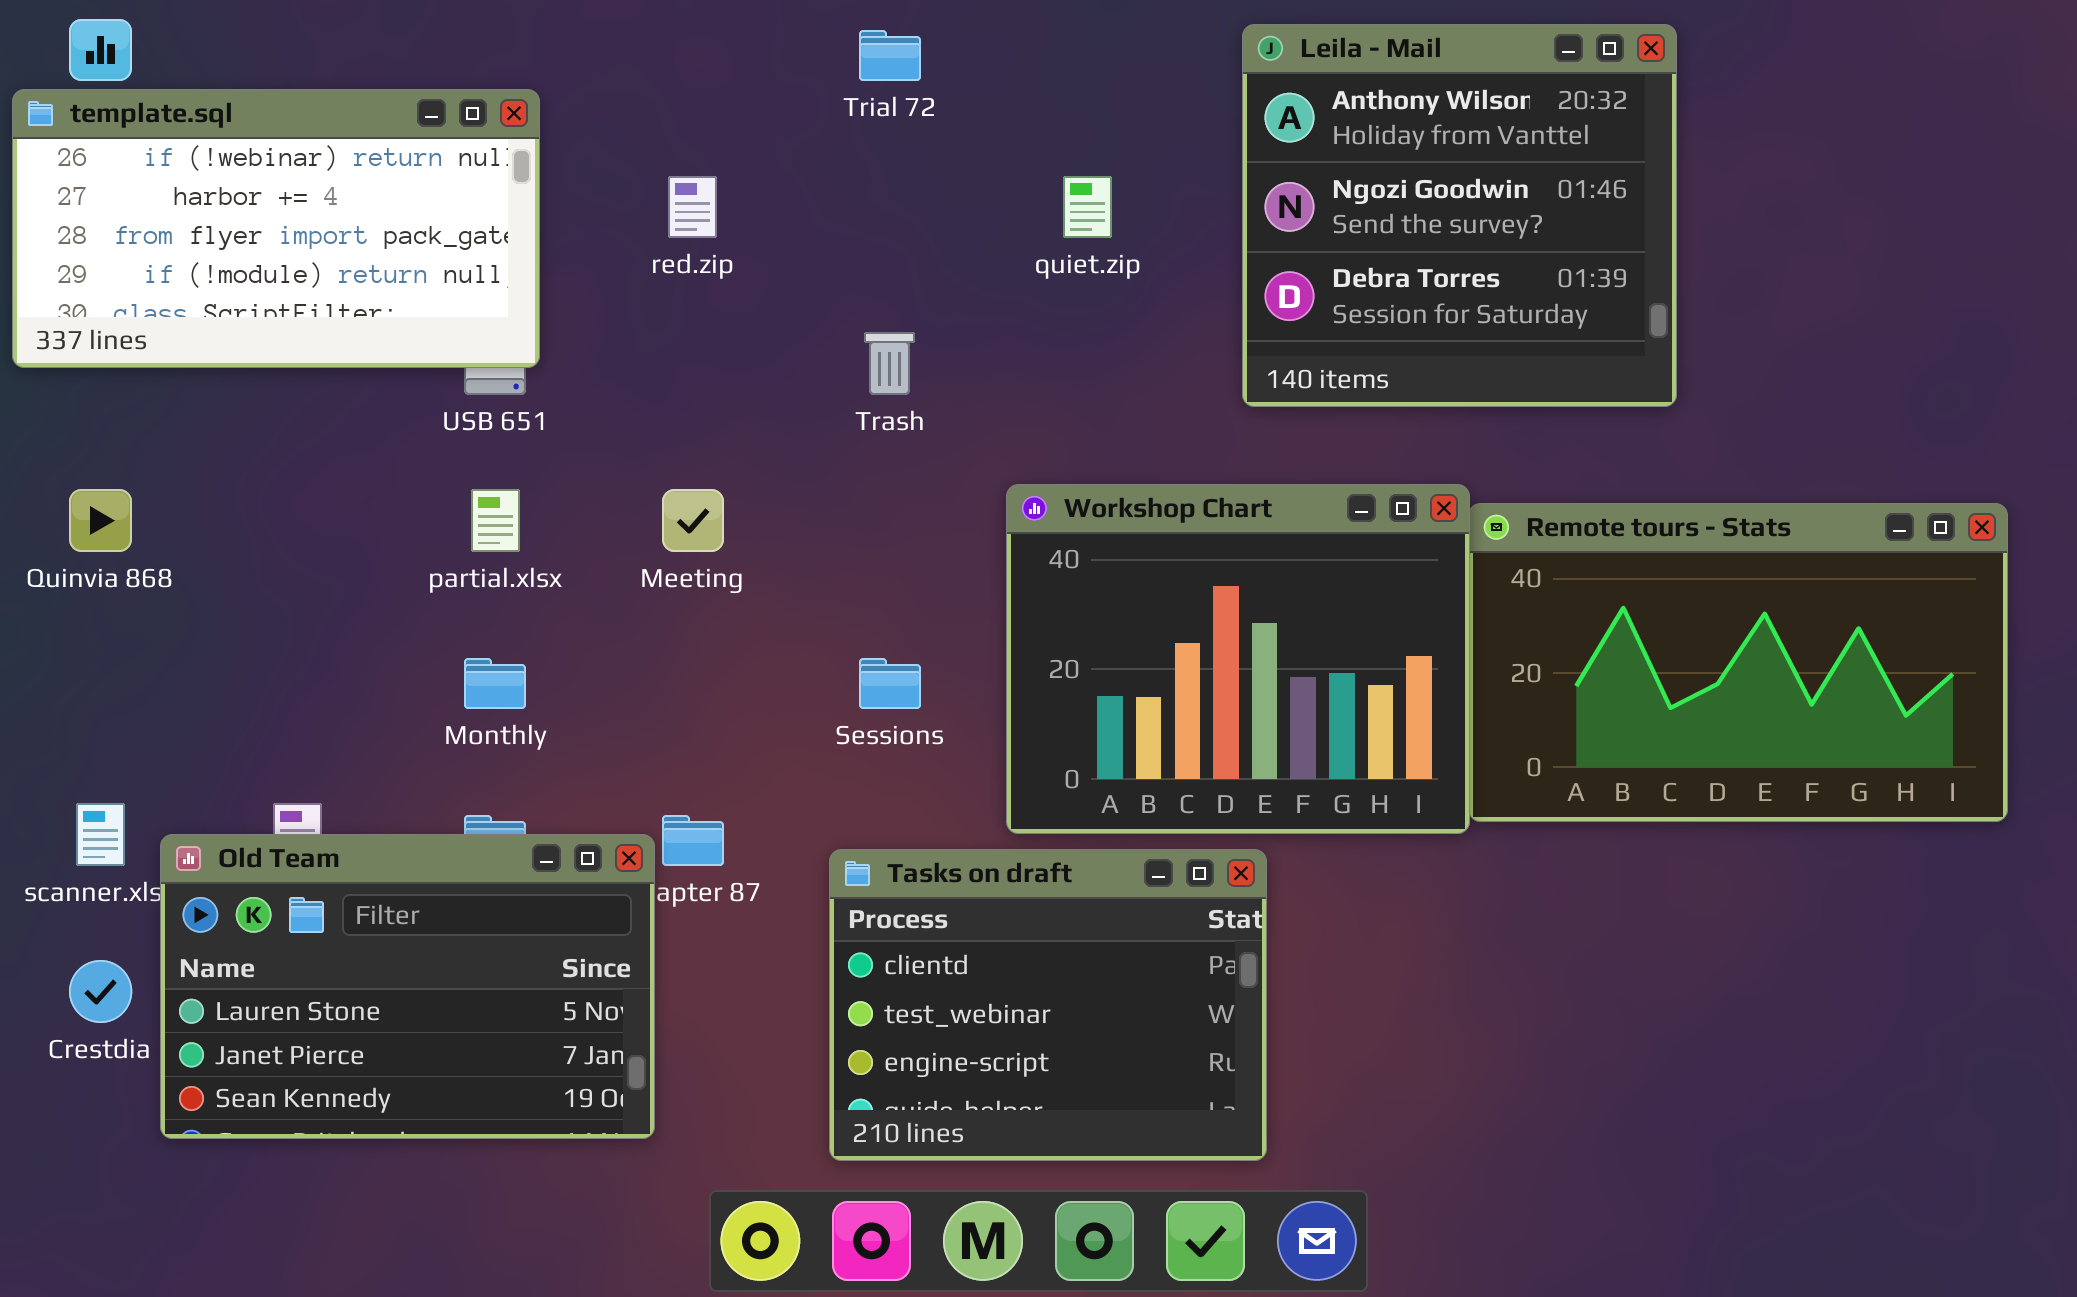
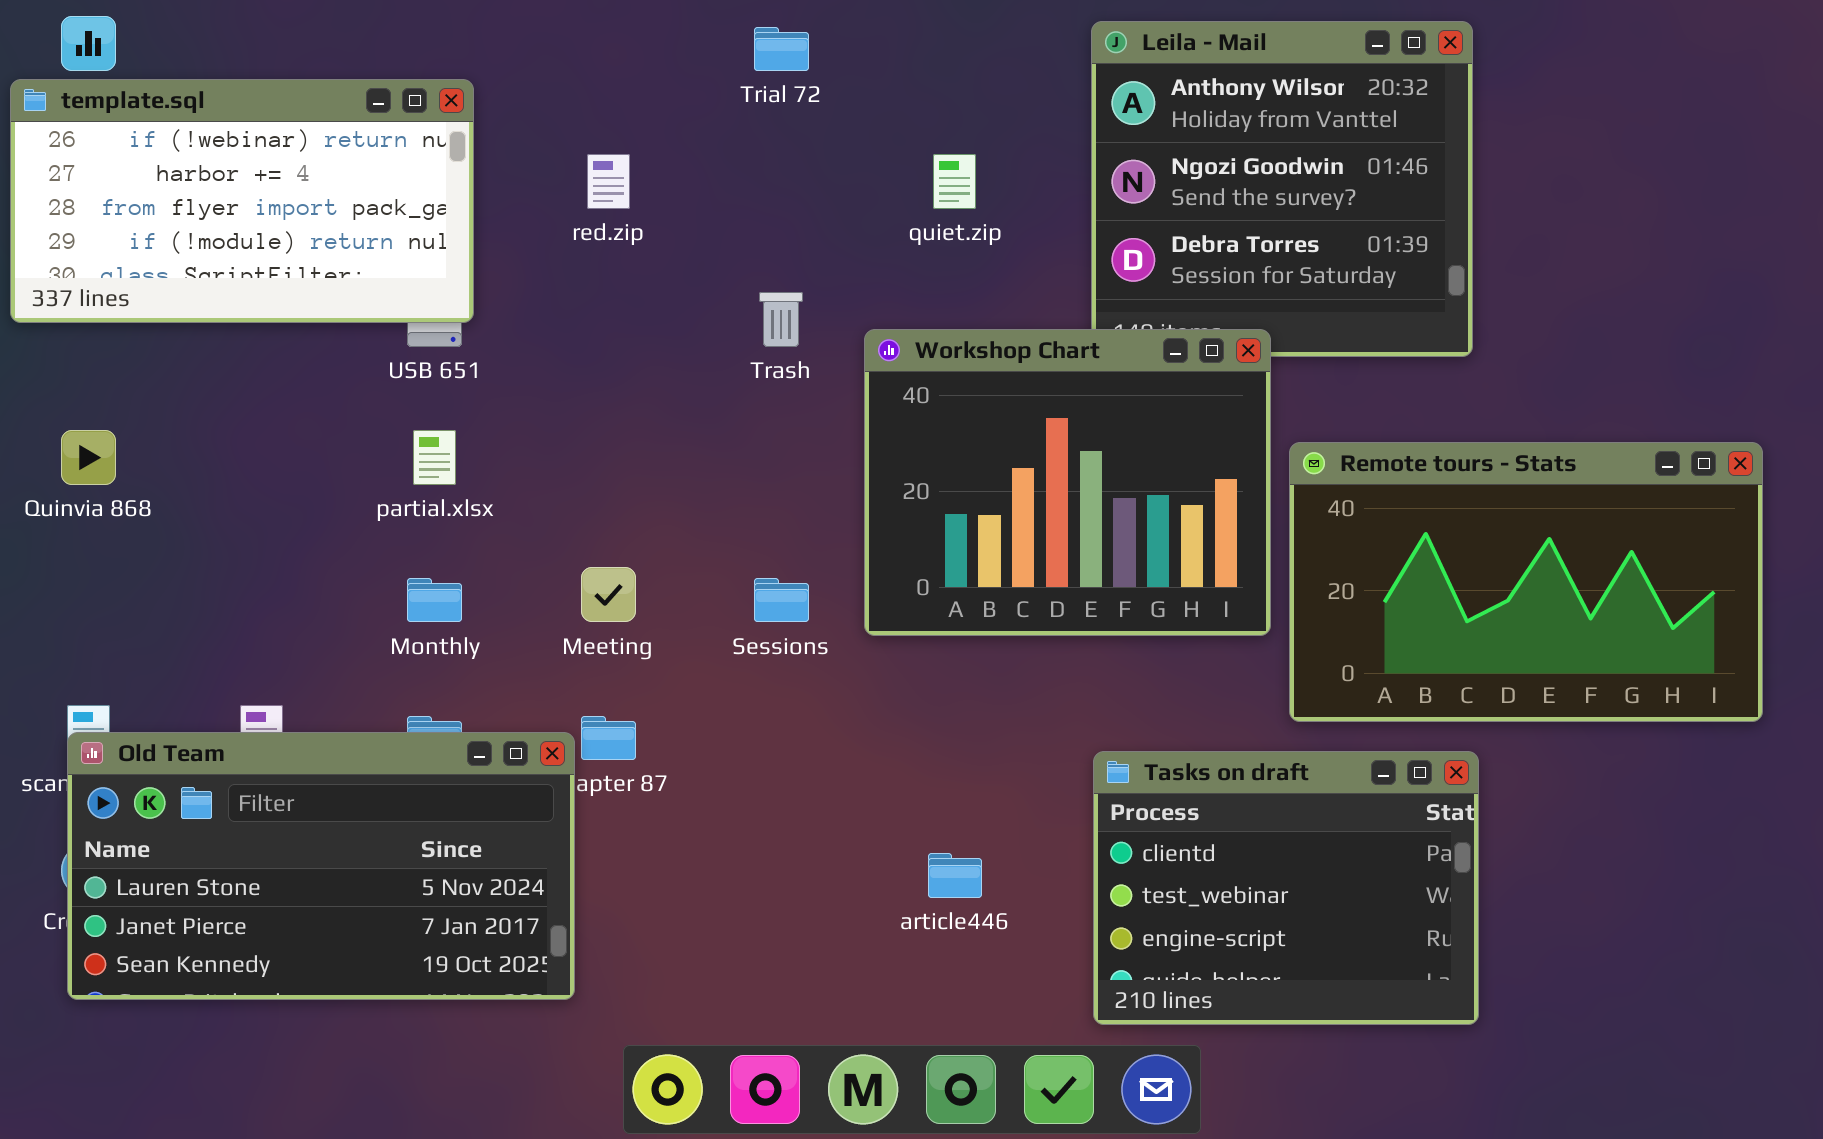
Workshop Chart: [1006,484,1470,834] -> [864,329,1271,636], moved
Meeting: [662,489,724,552] -> [581,567,636,622], moved
Old Team: [160,834,655,1139] -> [67,732,575,1000], resized
Tasks on draft: [829,849,1267,1161] -> [1093,751,1479,1025], moved

